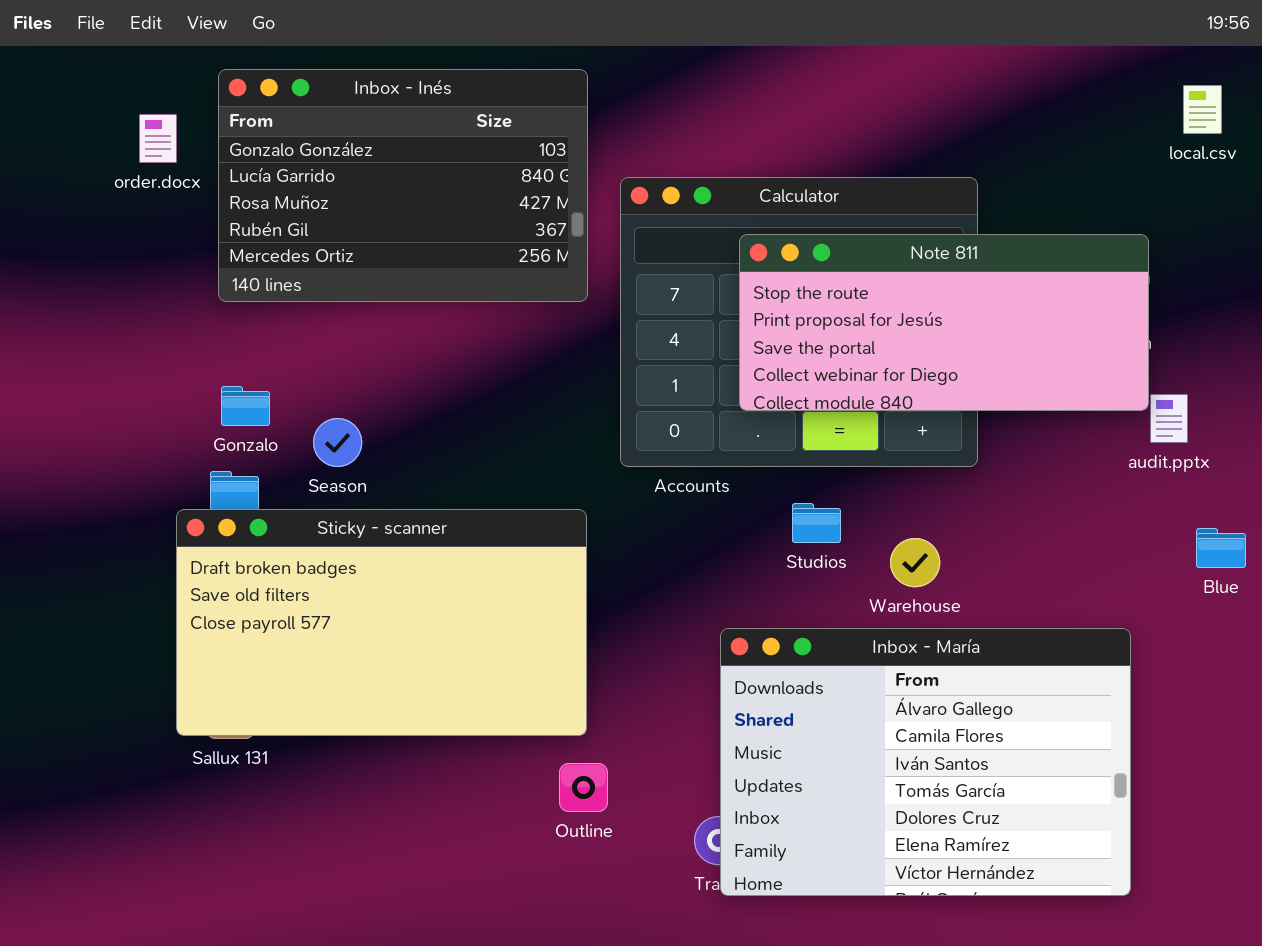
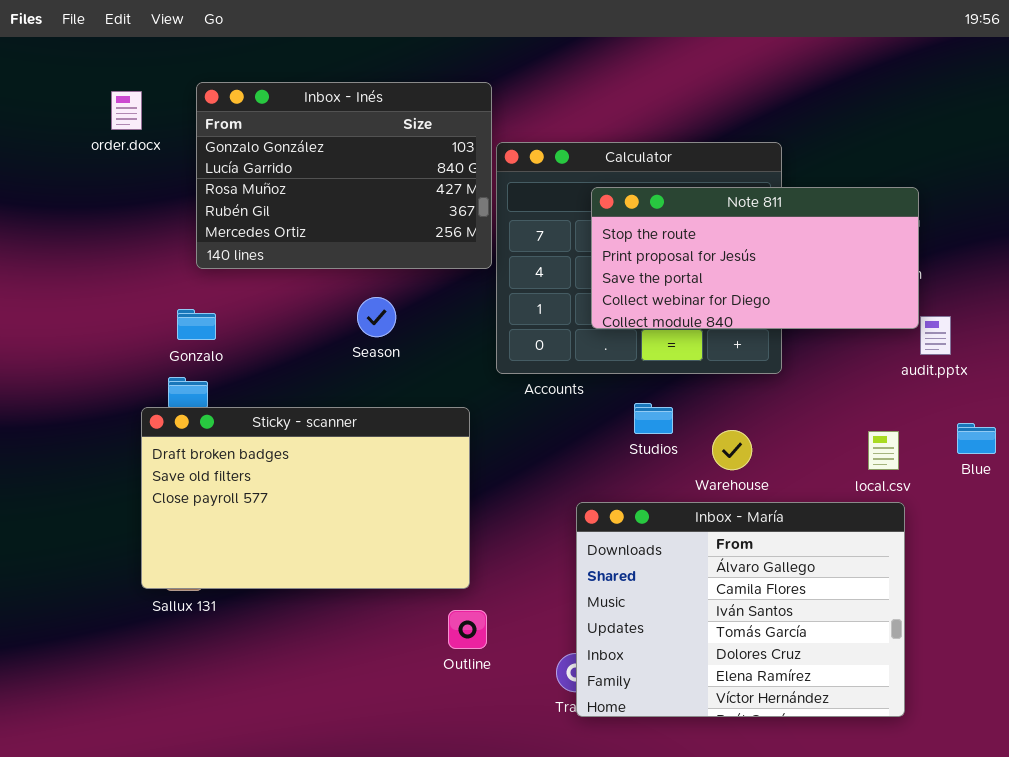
Inbox - Inés: [218,69,588,302] -> [196,82,492,269], moved
local.csv: [1183,85,1222,134] -> [868,431,899,470], moved
Season: [313,418,362,467] -> [357,297,396,337], moved

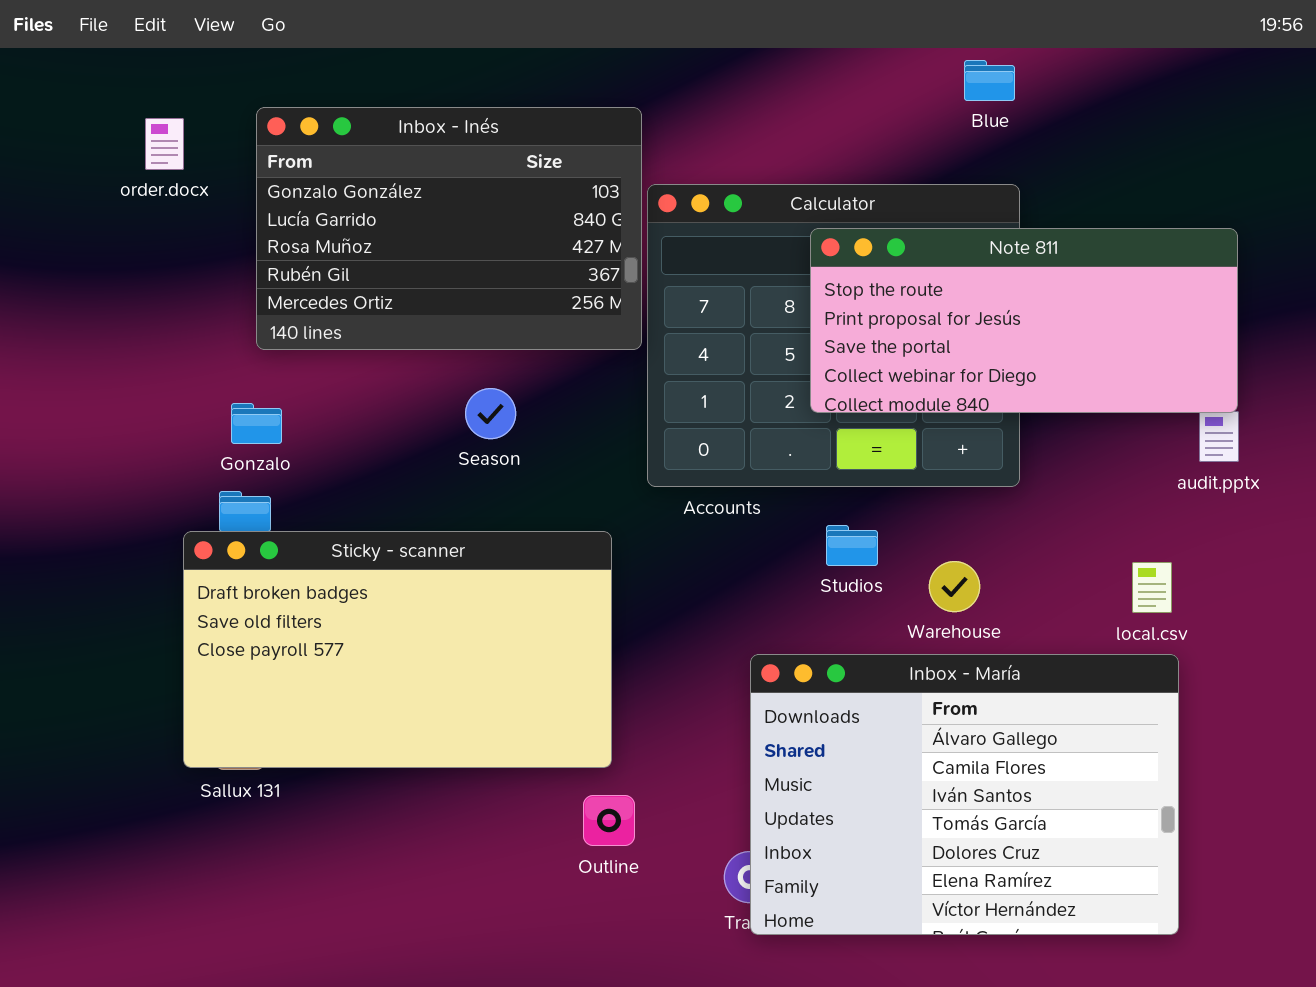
Note 811: [591,187,919,329] -> [810,228,1238,413], moved
Blue: [957,423,996,454] -> [964,60,1015,101], moved

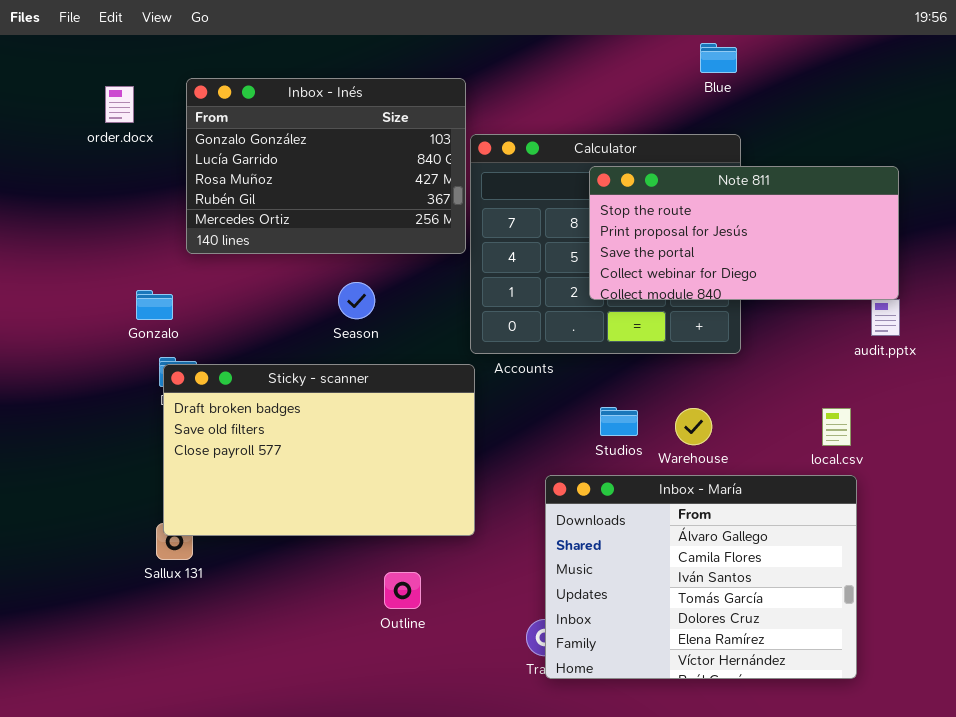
Gonzalo: [231,403,282,444] -> [136,290,173,320], moved
Studios: [826,525,878,566] -> [600,407,638,436], moved
Sticky - scanner: [183,531,612,768] -> [163,364,475,536], moved
Outline: [583,795,635,846] -> [384,572,421,609], moved

